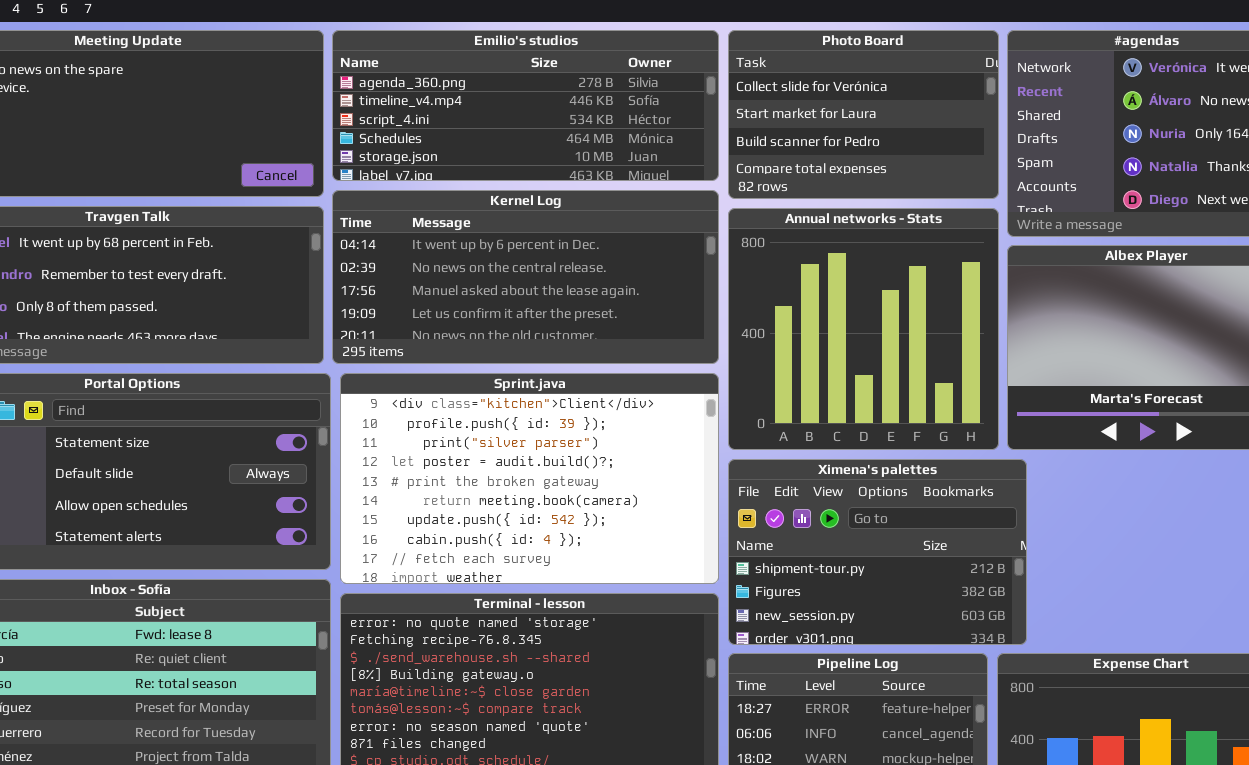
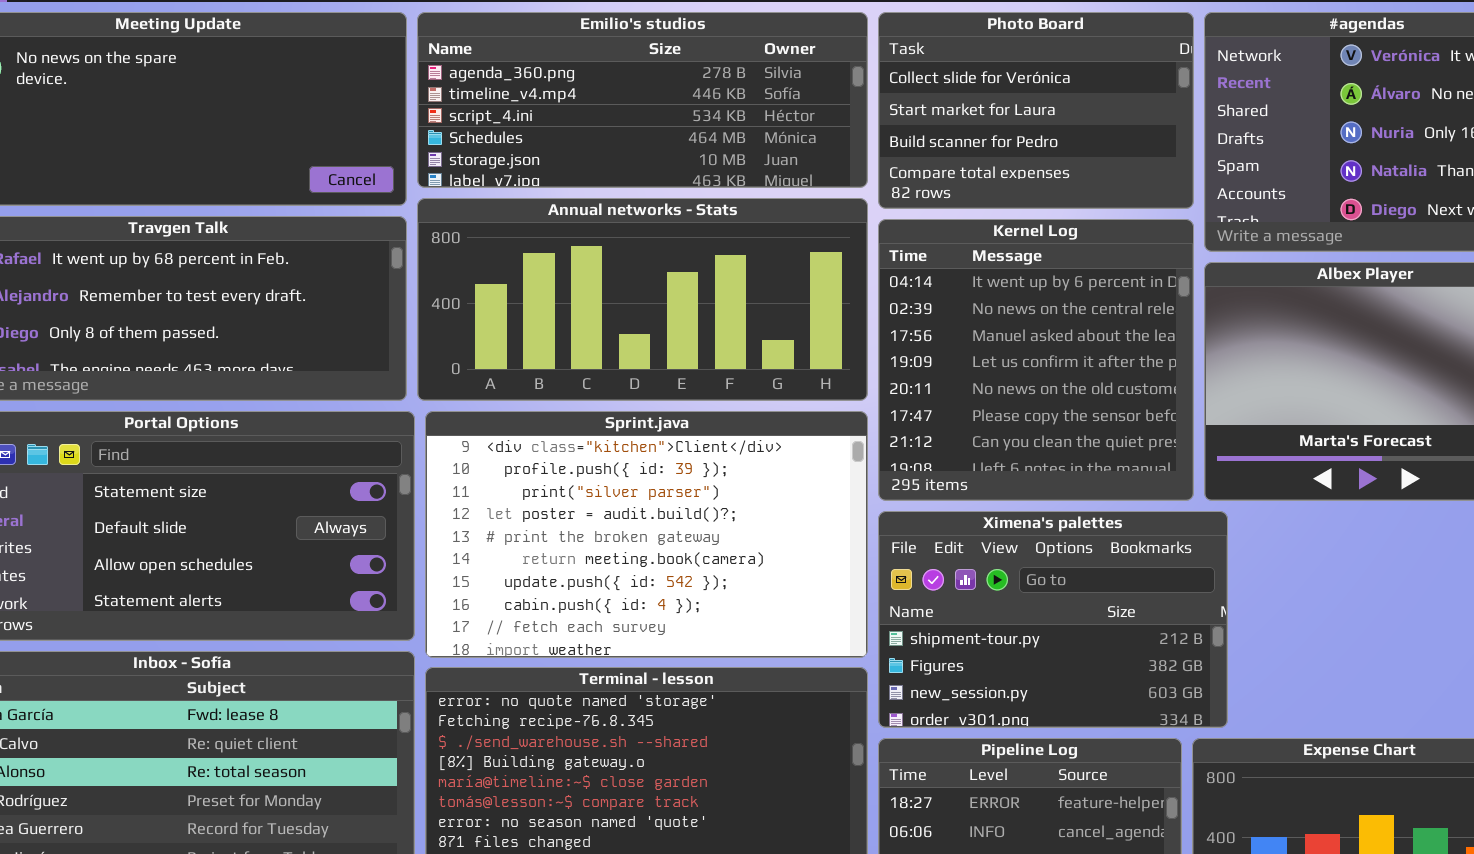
Kernel Log: [332,190,719,364] -> [878,219,1194,501], moved, resized
Annual networks - Stats: [728,208,999,450] -> [417,198,868,401], moved, resized

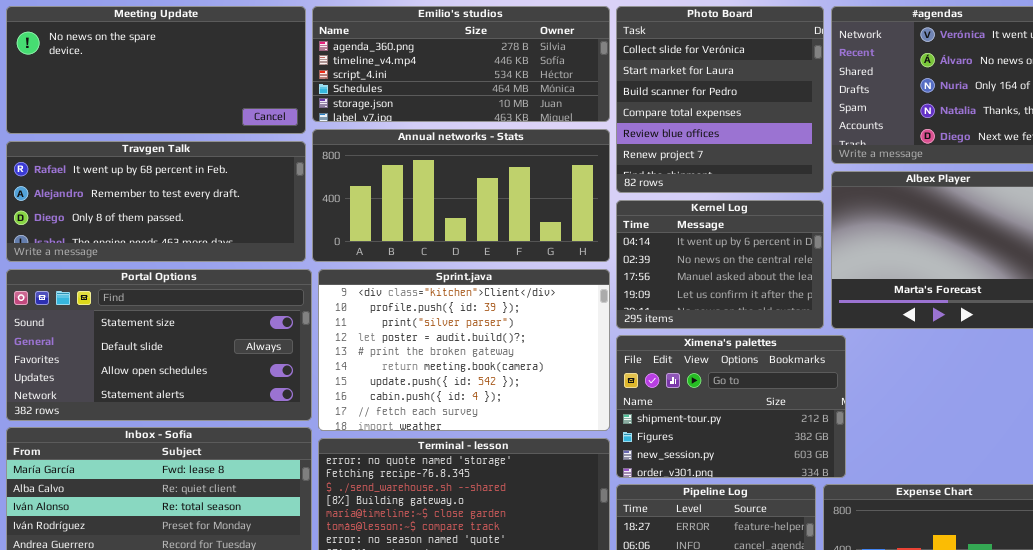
Photo Board: [878,12,1194,209] -> [616,6,824,193], resized
Kernel Log: [878,219,1194,501] -> [616,200,824,329], resized

